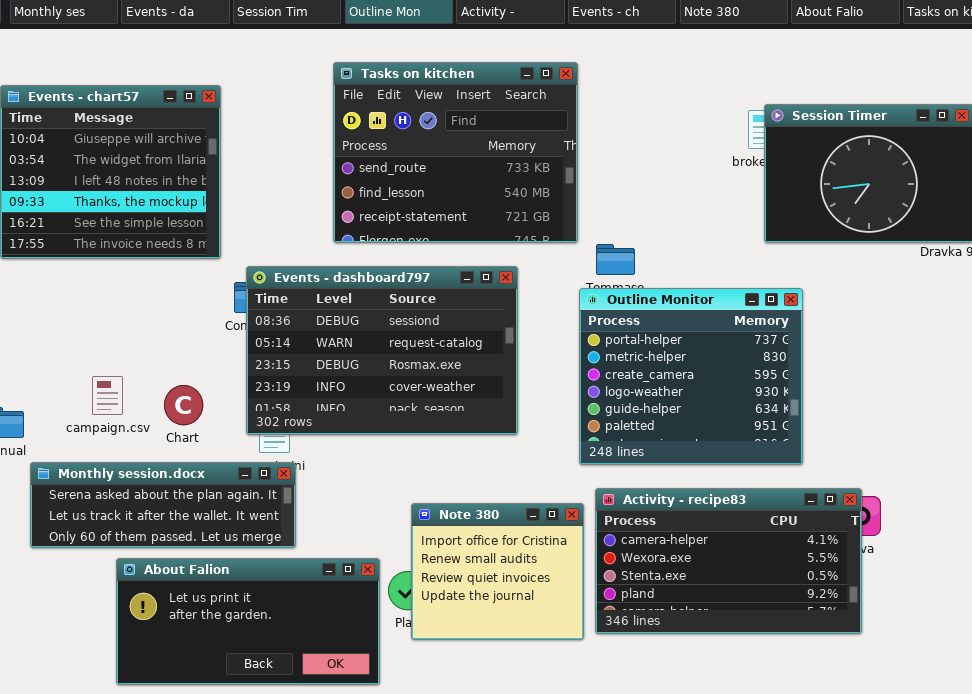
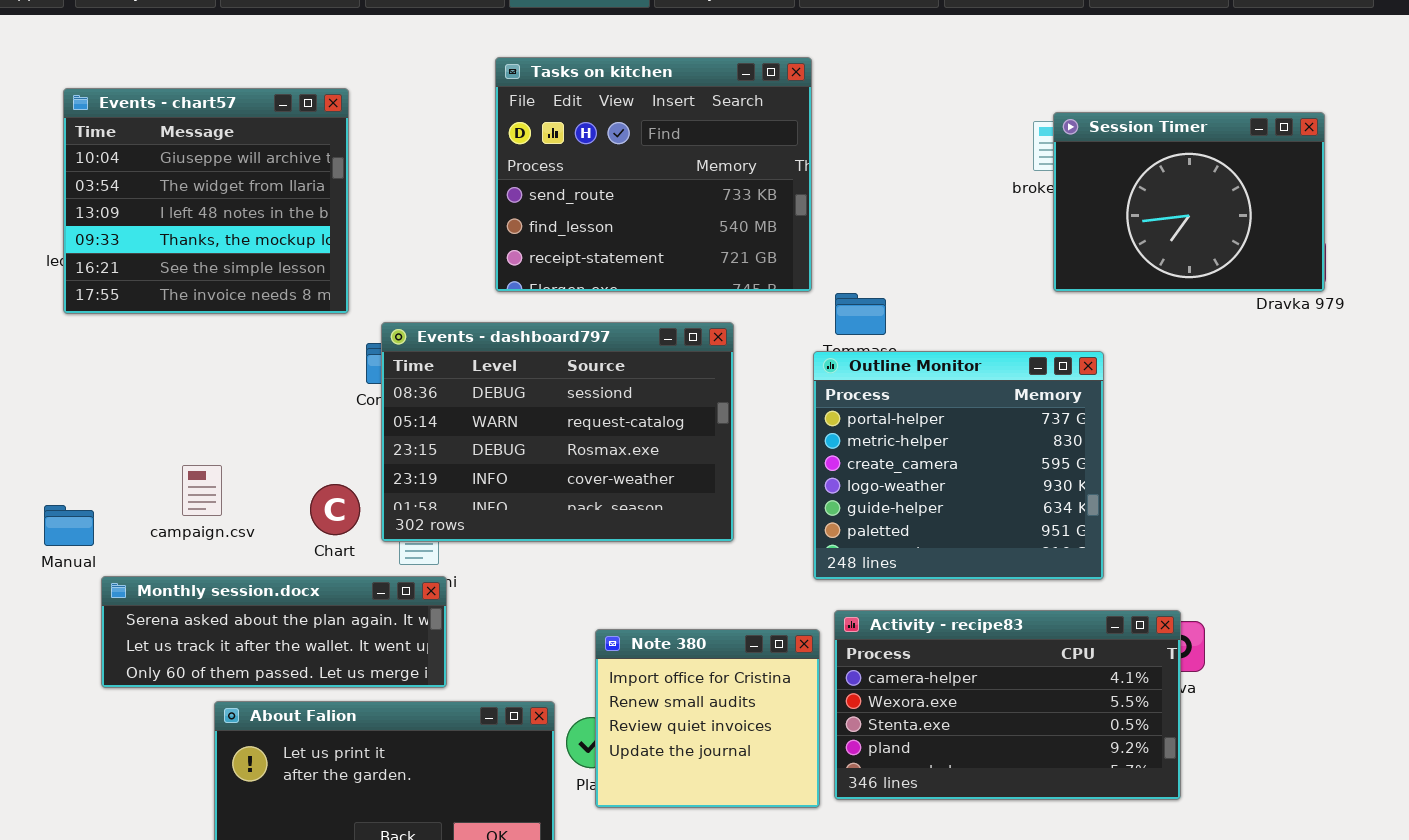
Chart: [164,385,203,425] -> [310,484,360,535], moved

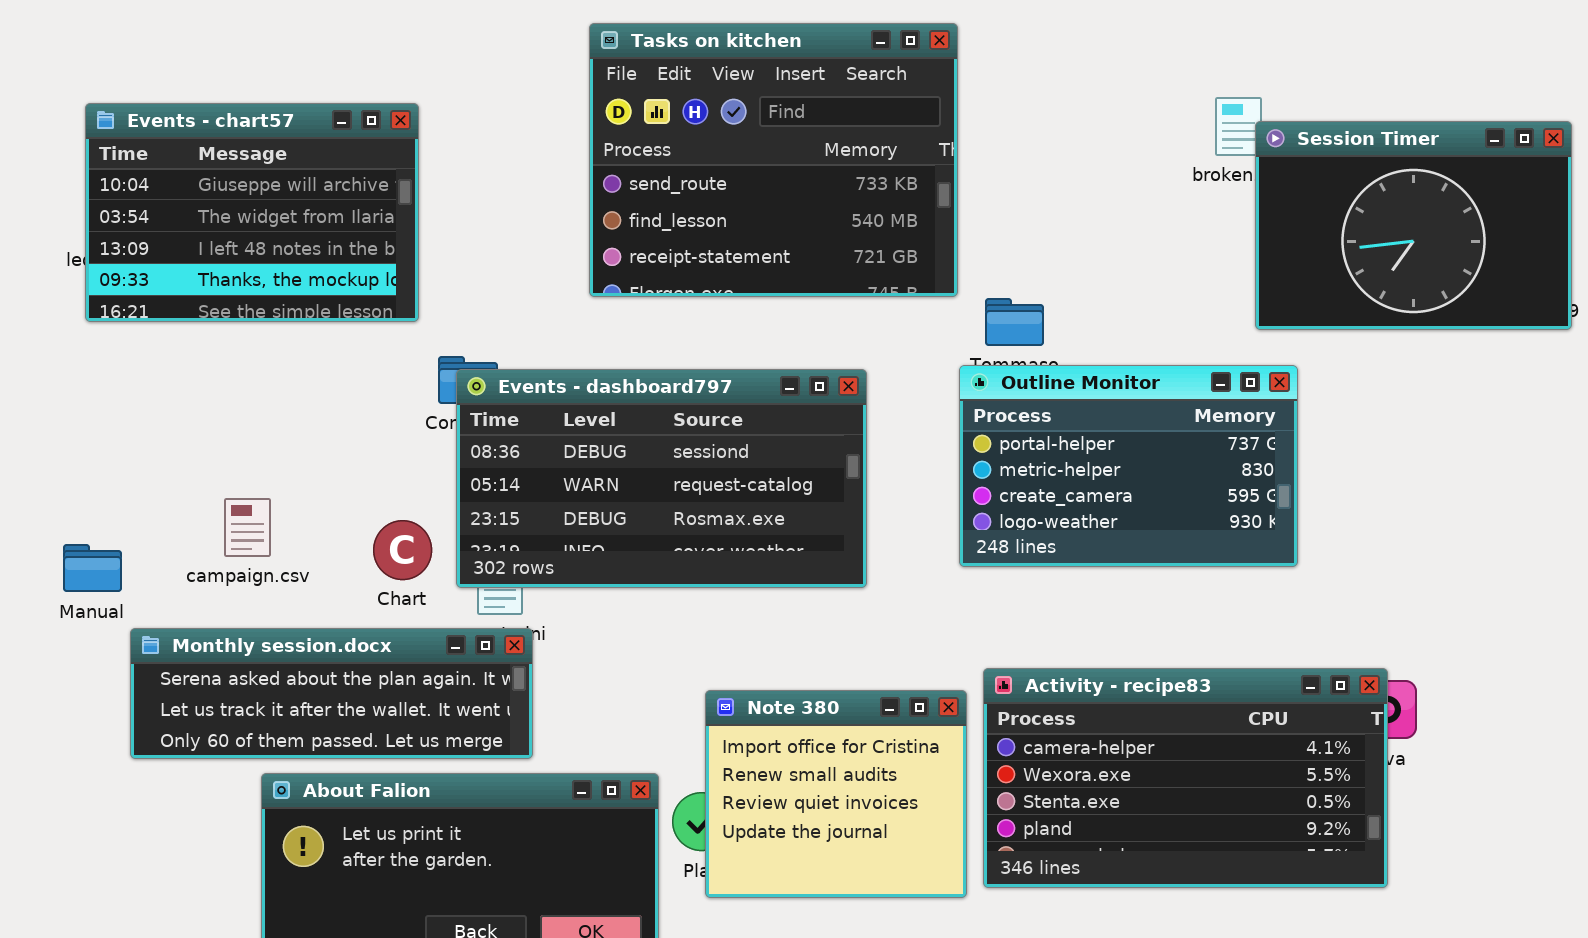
Events - chart57: [63,88,349,314] -> [85,103,419,322], resized
Session Timer: [1053,112,1325,292] -> [1255,121,1572,330], moved
Events - dashboard797: [381,322,734,542] -> [456,369,867,588], resized
Outline Monitor: [813,351,1104,580] -> [959,365,1298,567], resized

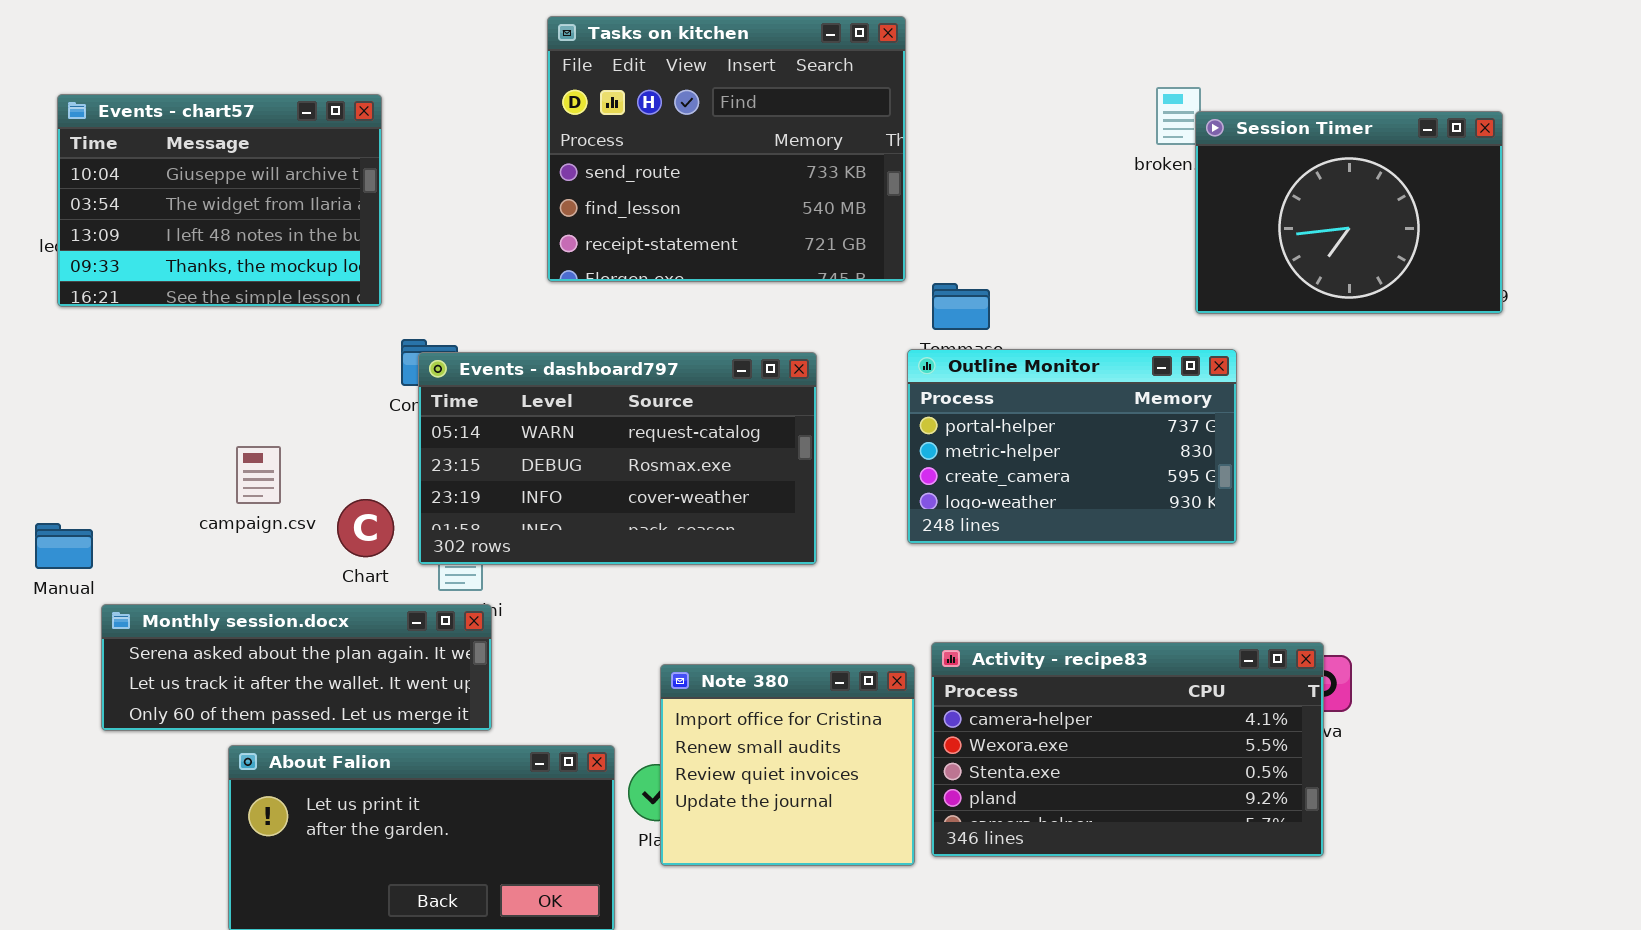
Events - dashboard797: [456,369,867,588] -> [418,352,817,565], scrolled down 1 row
campaign.csv: [224,498,271,557] -> [236,446,281,504], moved

